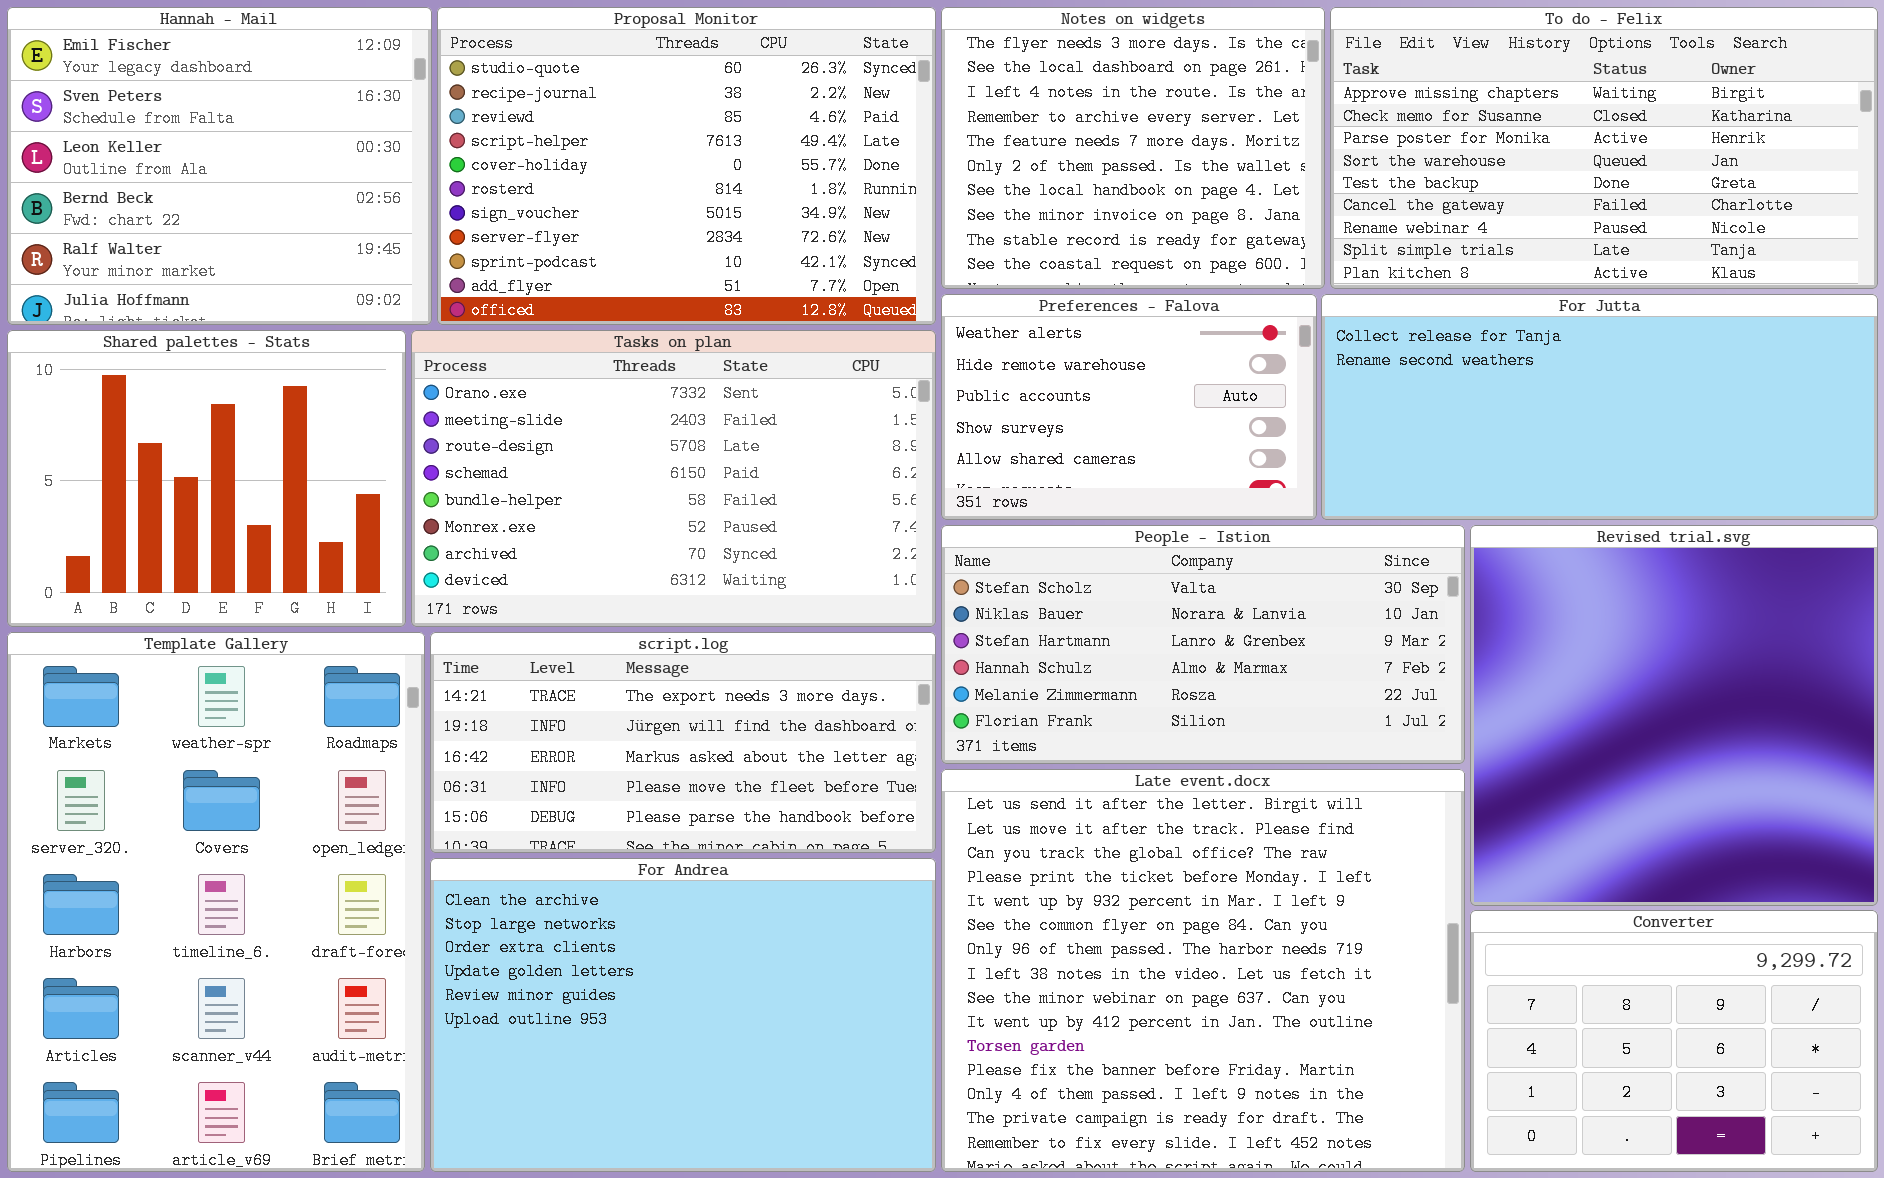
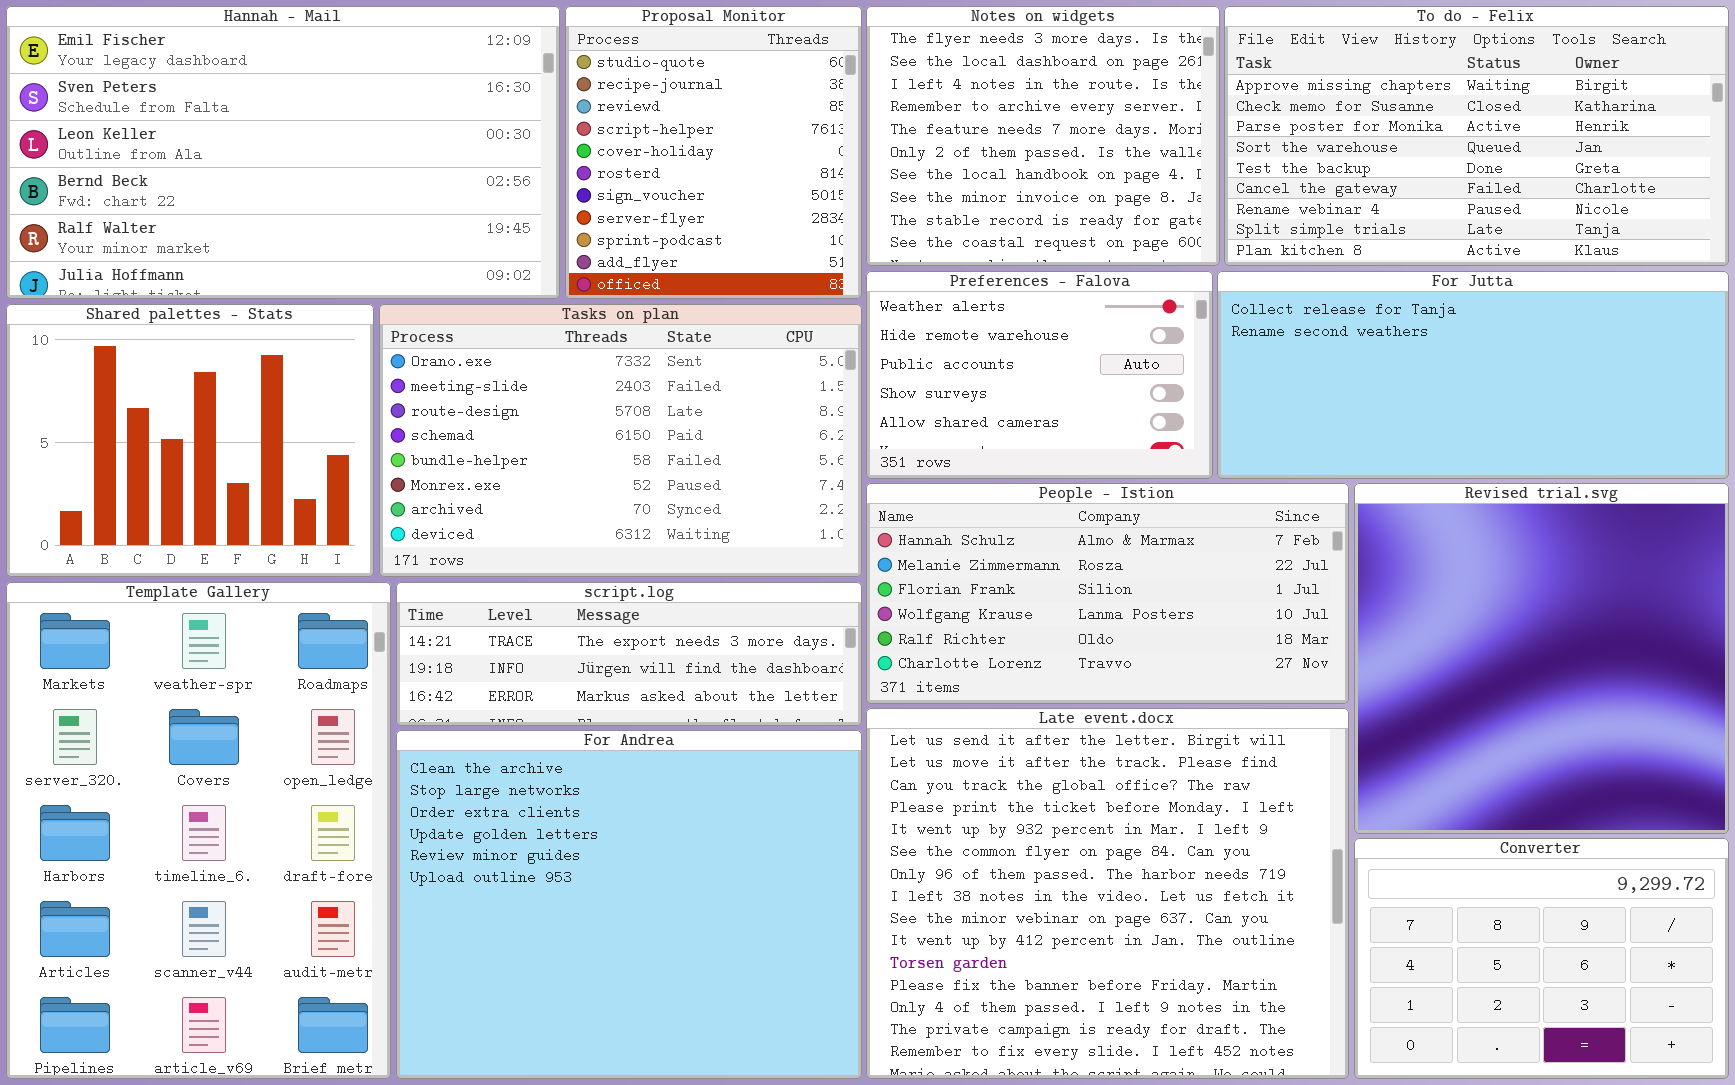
Hannah - Mail: [7,7,432,325] -> [6,6,560,299], resized
Proposal Monitor: [437,7,936,325] -> [565,6,862,299], resized
People - Istion: [941,525,1465,764] -> [866,483,1349,704], scrolled down 3 rows
script.log: [430,632,936,853] -> [396,582,862,726], resized
For Andrea: [430,858,936,1172] -> [396,730,862,1079], resized

